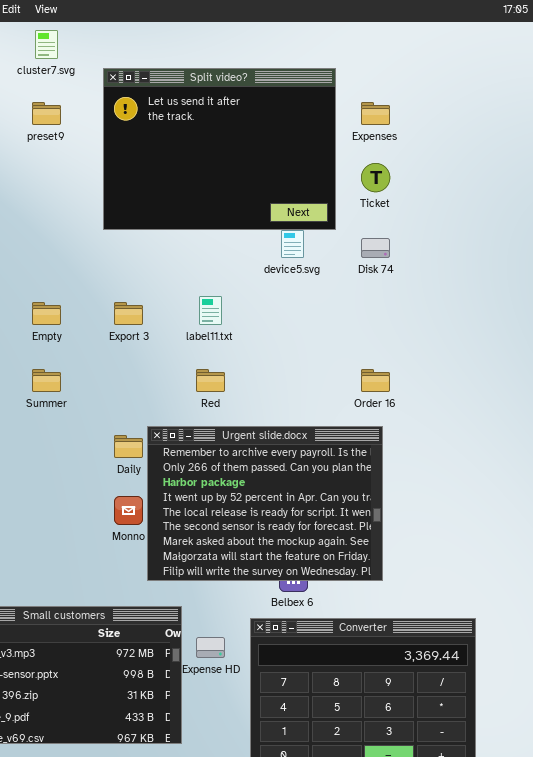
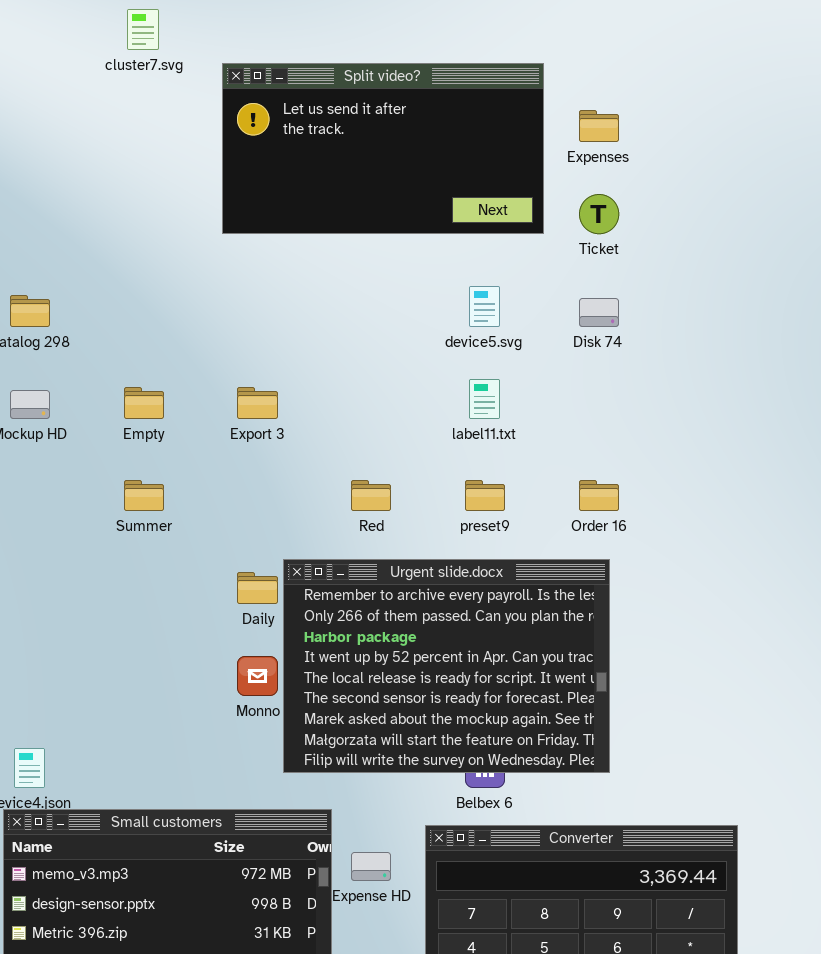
Split video?: [103,68,336,230] -> [222,63,544,234], resized
preset9: [32,102,61,125] -> [465,480,505,511], moved
label11.txt: [199,296,222,325] -> [469,379,500,419], moved

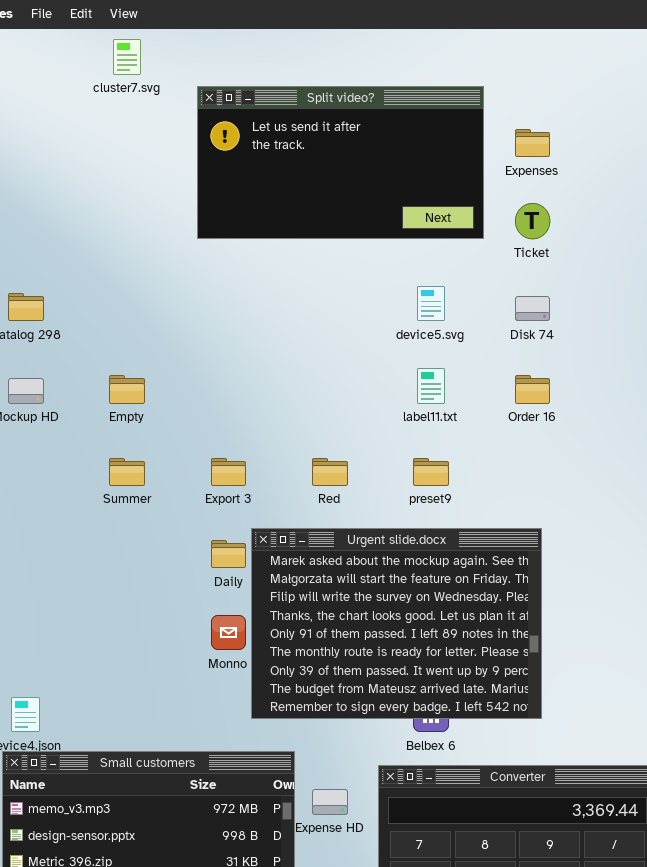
Export 3: [237,387,278,419] -> [211,458,246,486], moved
Order 16: [579,480,619,511] -> [515,375,550,404], moved
Urgent slide.docx: [283,559,610,773] -> [251,528,542,719], scrolled down 6 rows

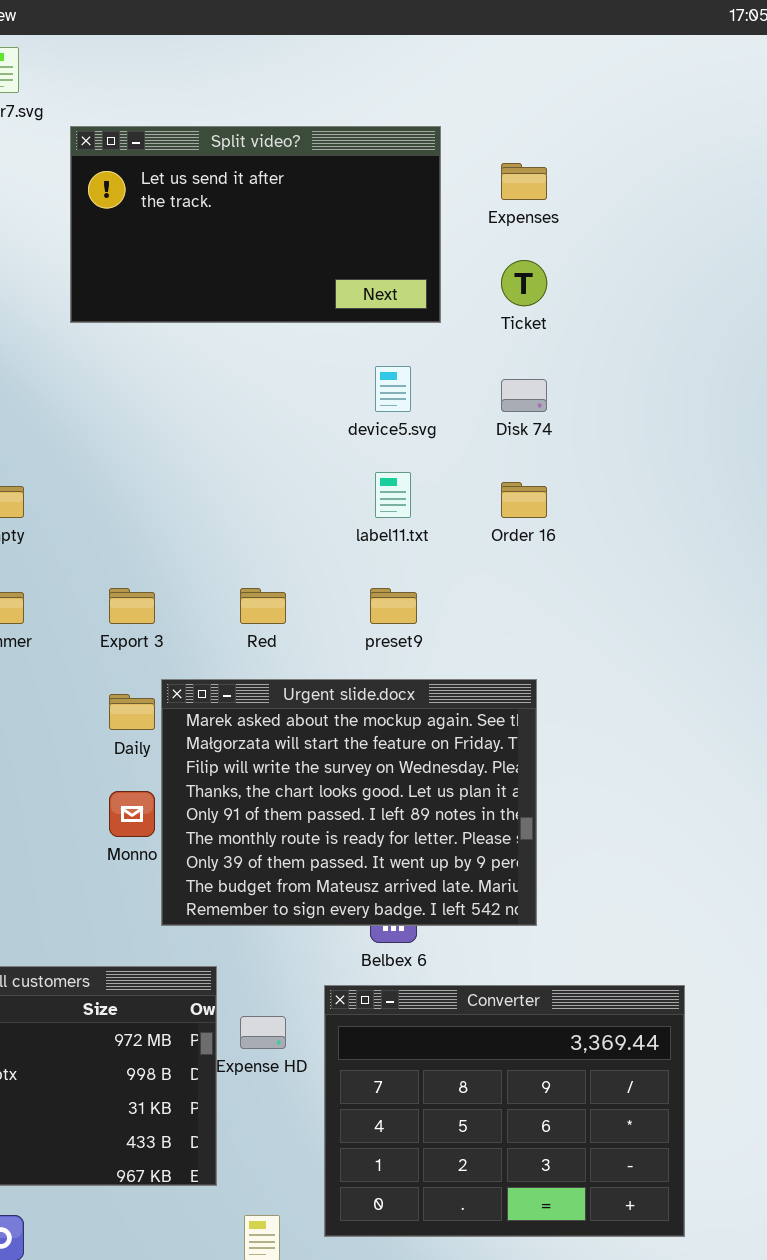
Split video?: [197,86,484,239] -> [70,126,441,323], moved

